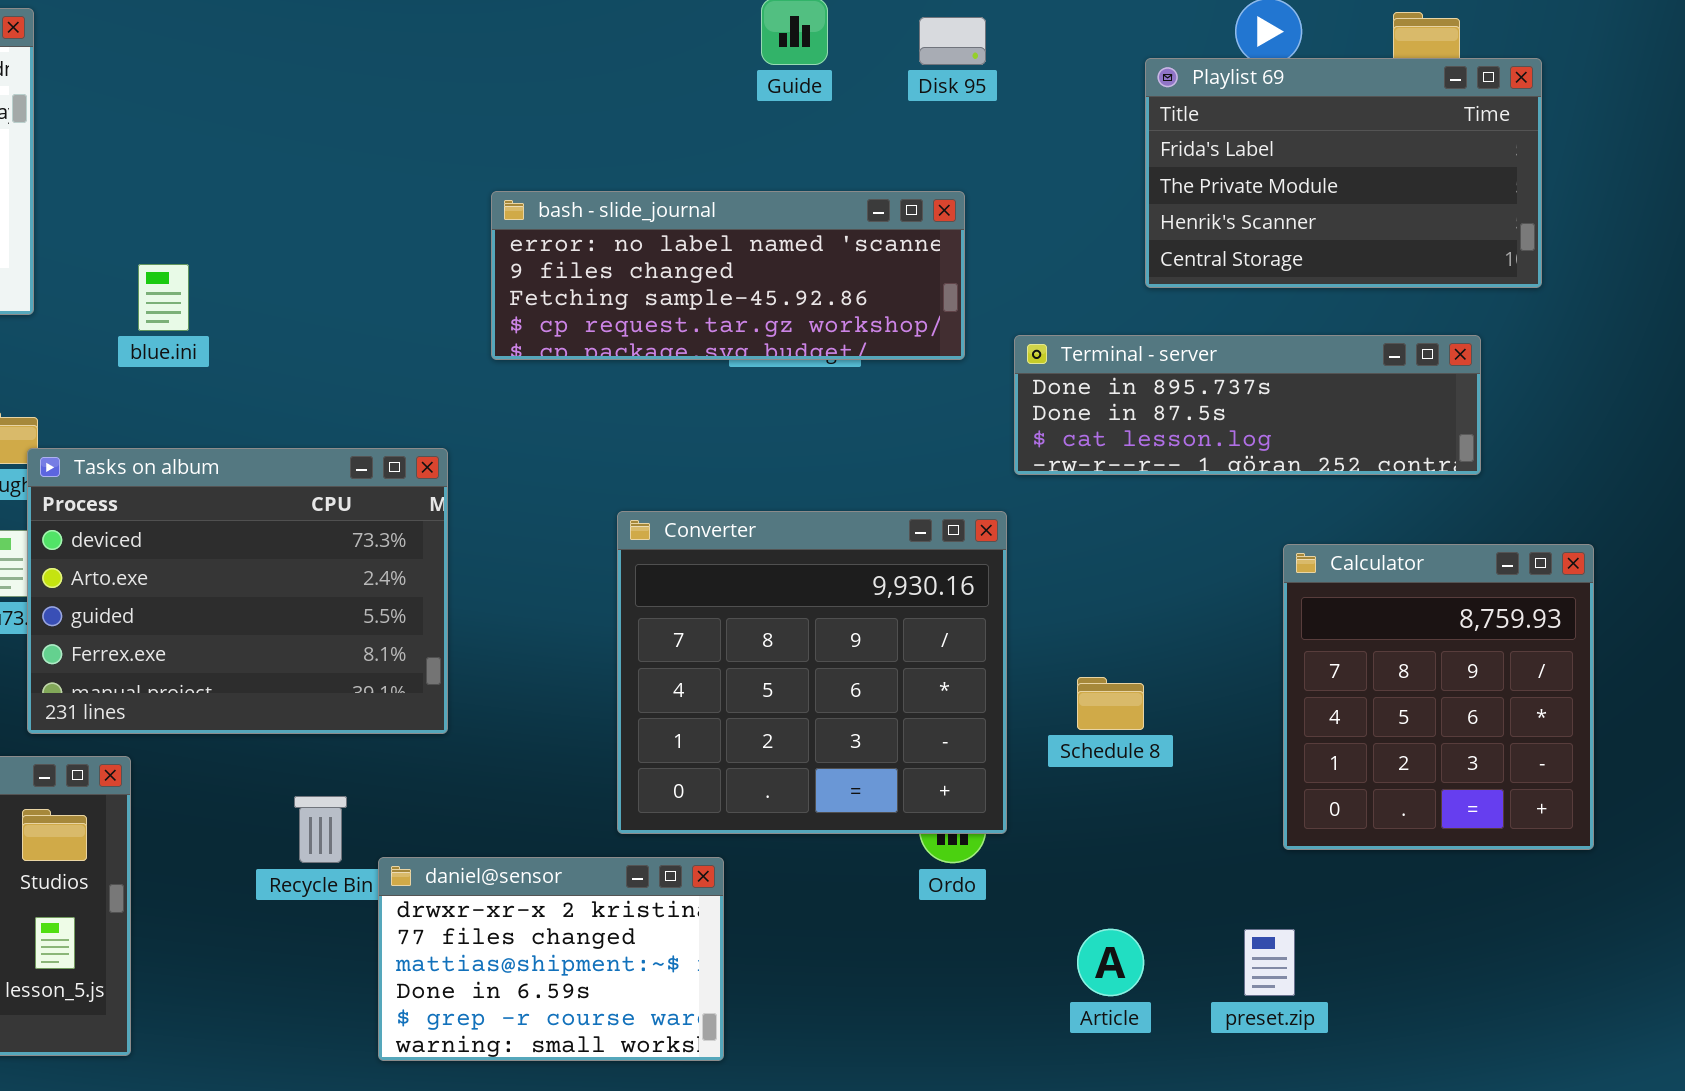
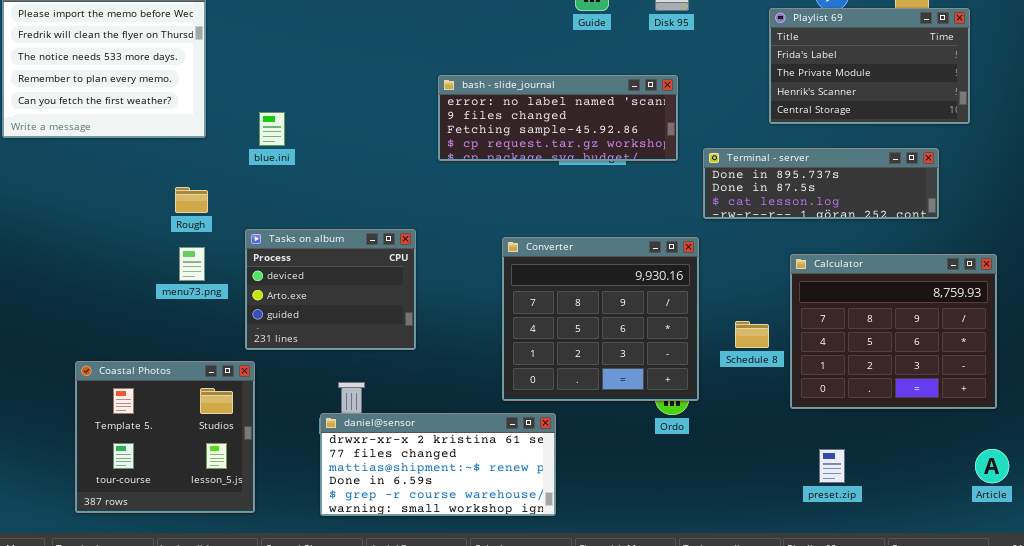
Tasks on album: [27,448,448,734] -> [245,229,416,350], resized
Calculator: [1283,544,1594,850] -> [790,254,997,409], resized
daniel@sensor: [378,857,724,1061] -> [320,413,556,516], resized
Article: [1077,929,1144,996] -> [975,449,1009,483], moved

